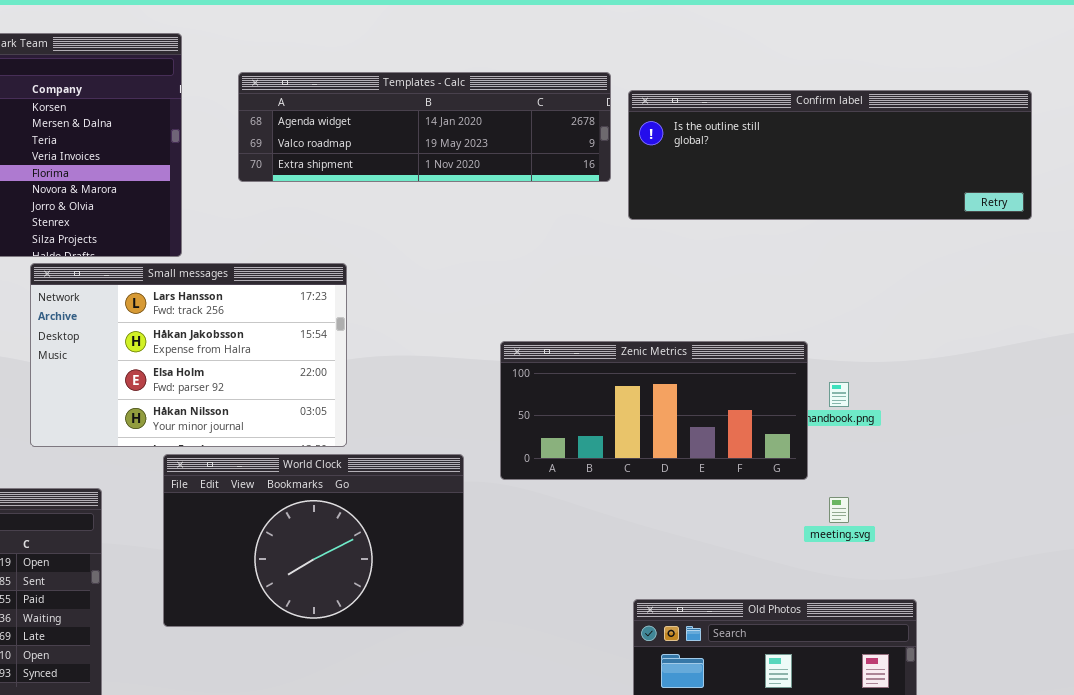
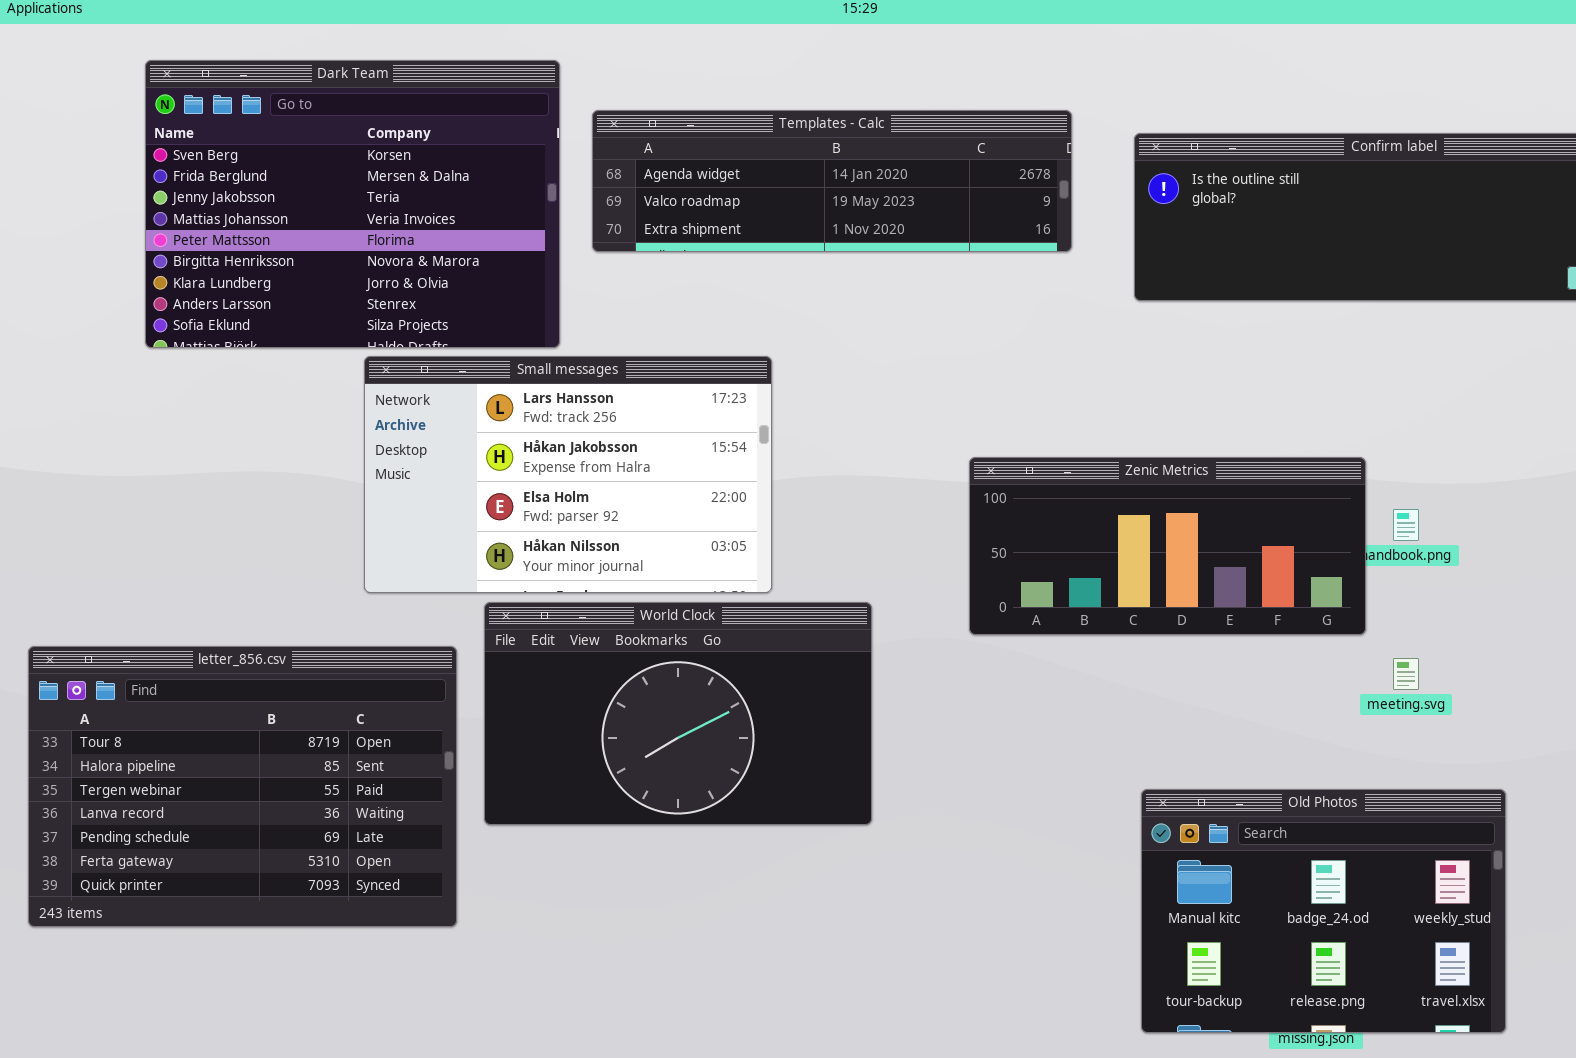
Templates - Calc: [238,72,611,182] -> [592,110,1072,252], moved
World Clock: [163,454,464,627] -> [484,602,872,825], moved

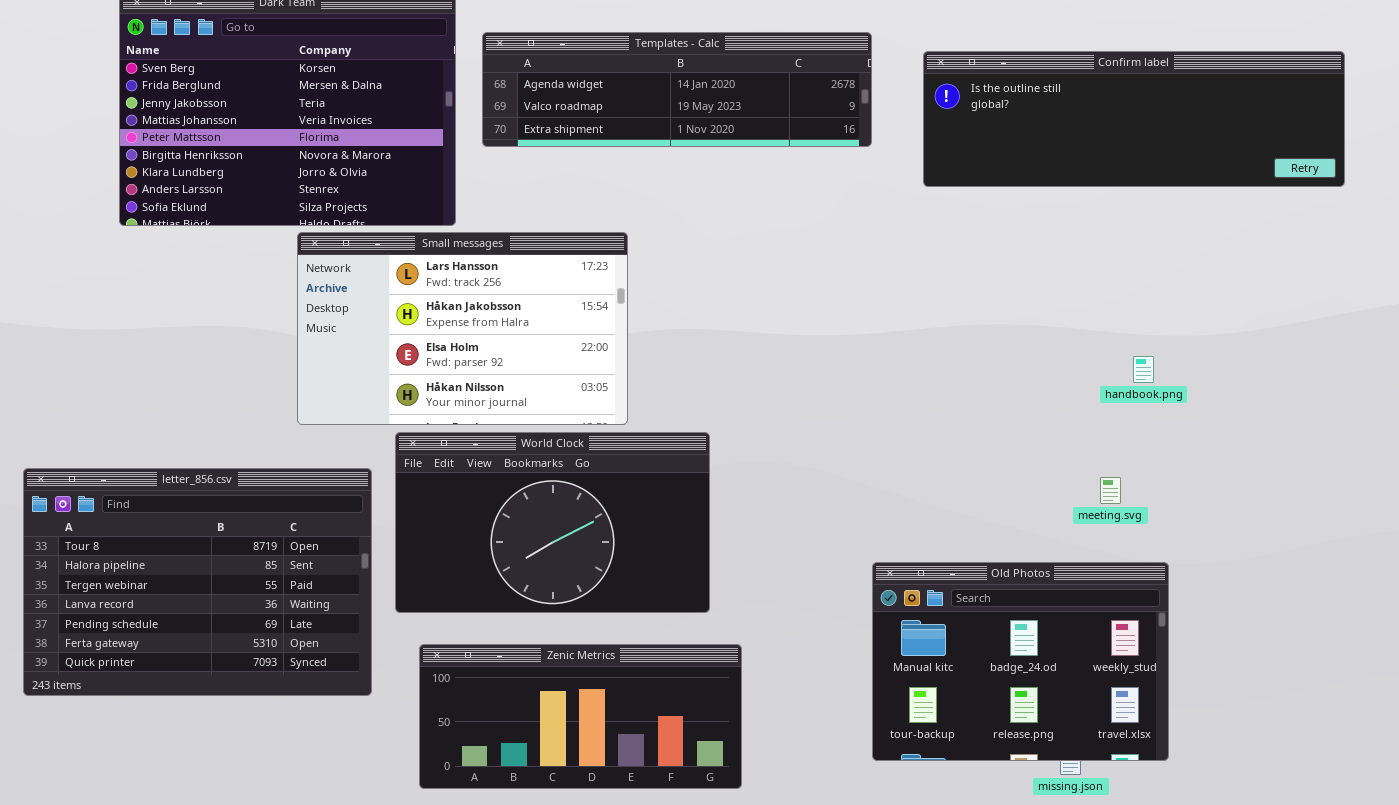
Zenic Metrics: [969,457,1366,635] -> [419,644,742,789], moved
meeting.svg: [1393,658,1419,690] -> [1100,477,1121,504], moved
Old Photos: [1141,789,1506,1033] -> [872,562,1169,761], moved

